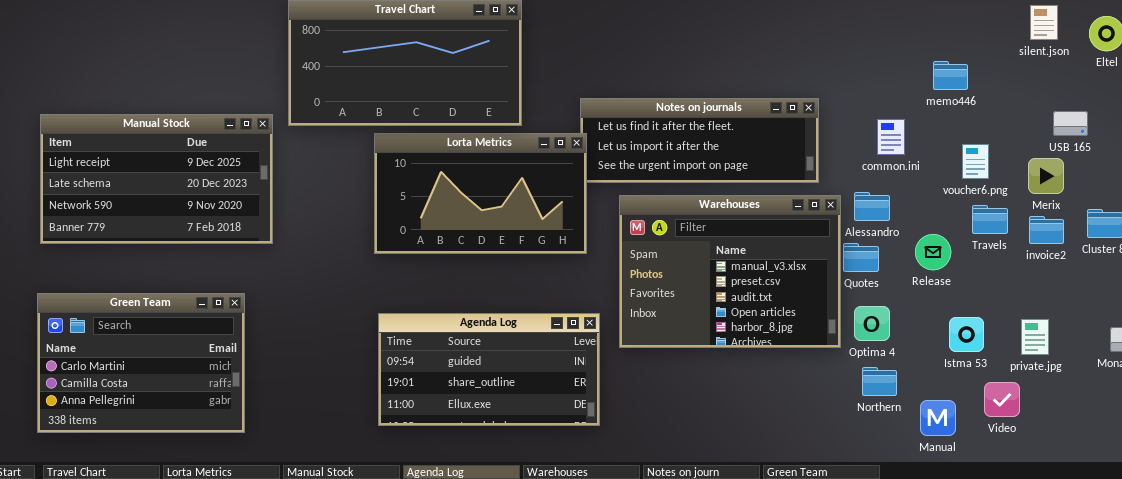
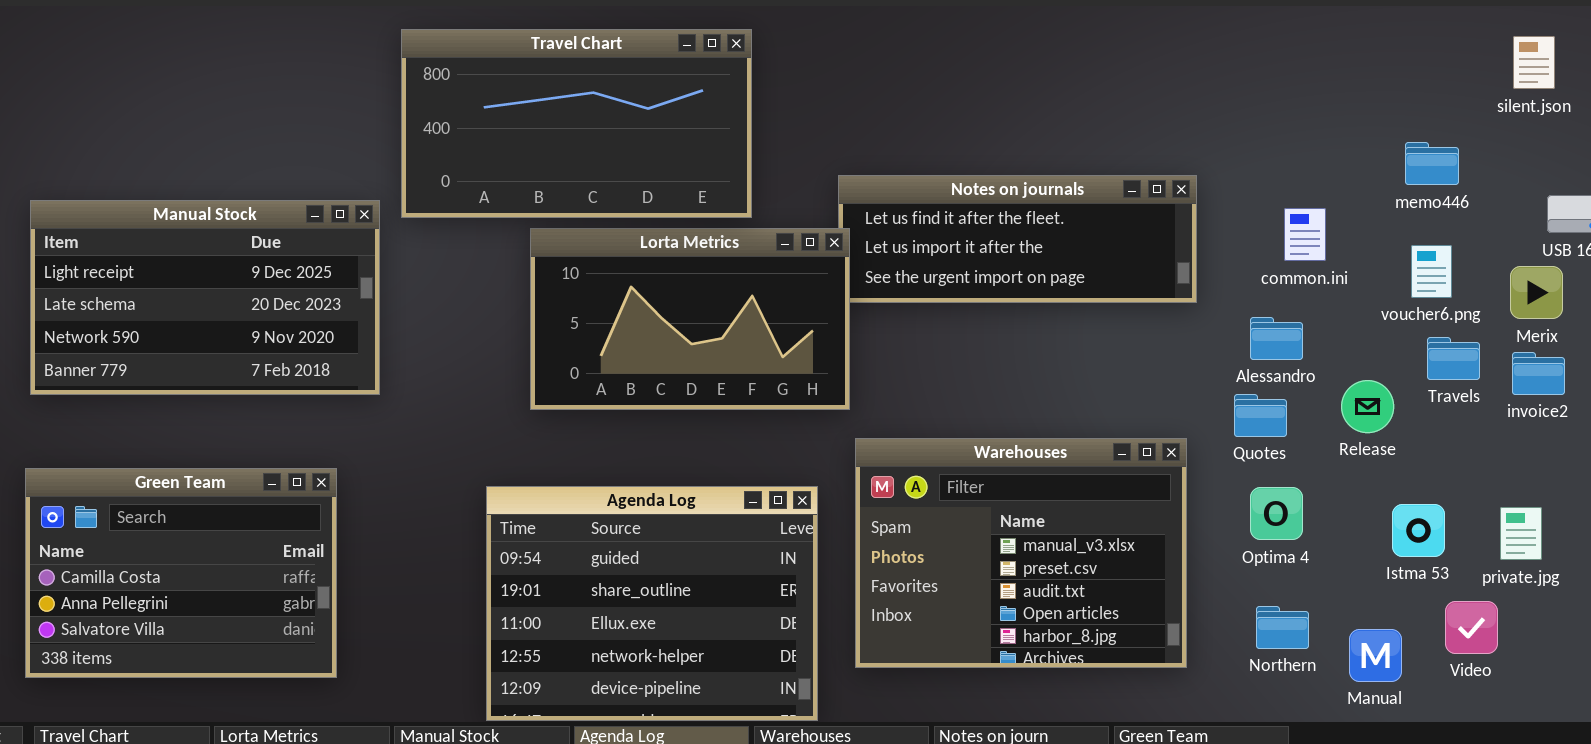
memo446: [933,61,968,90] -> [1405,142,1459,185], moved
Warehouses: [619,195,841,348] -> [855,438,1187,668], moved
Green Team: [37,293,245,433] -> [25,468,337,678], scrolled down 1 row
Agenda Log: [378,313,600,426] -> [486,486,818,721], moved, resized
Northern: [862,367,897,396] -> [1256,606,1309,649], moved

